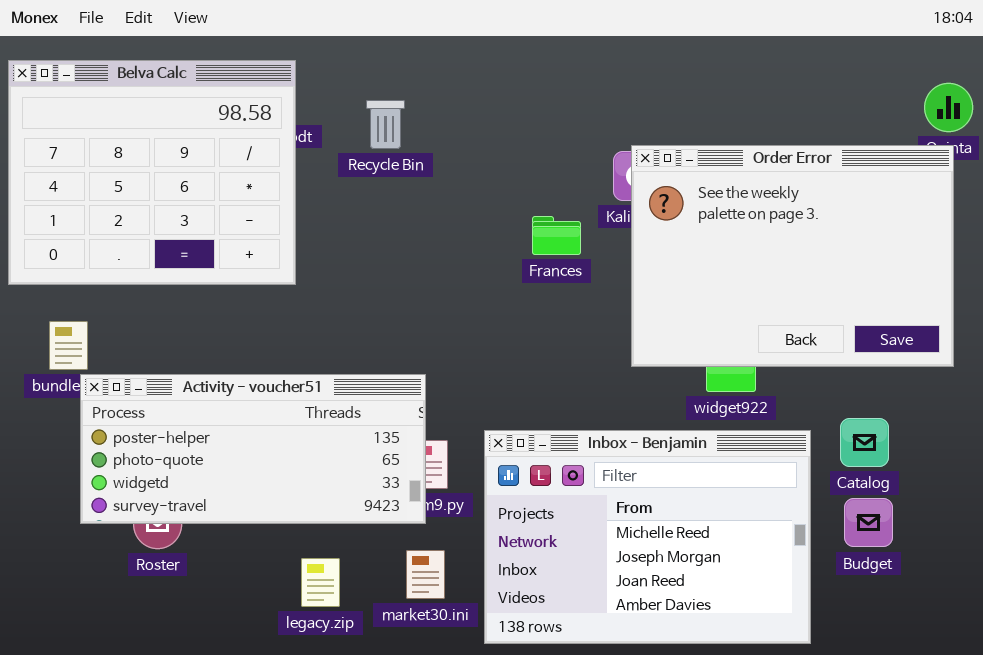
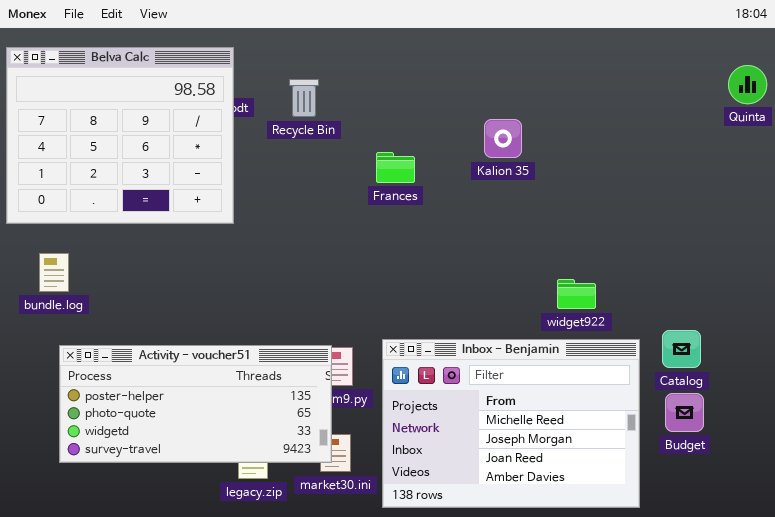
Order Error: [631,145,954,367] -> none, closed
Frances: [532,216,581,255] -> [376,152,415,183], moved
Activity - voucher51: [80,374,426,524] -> [59,345,332,463], moved

